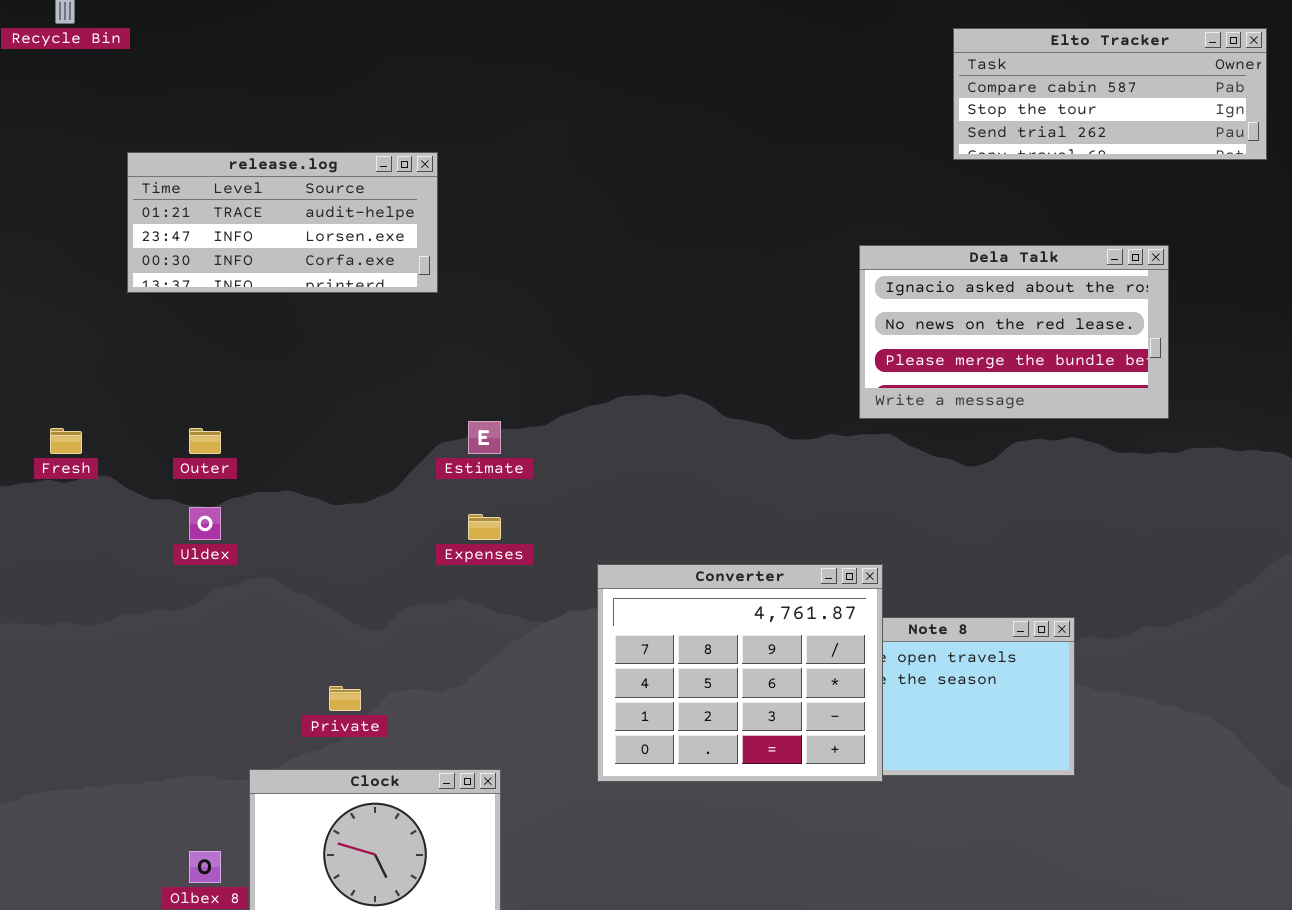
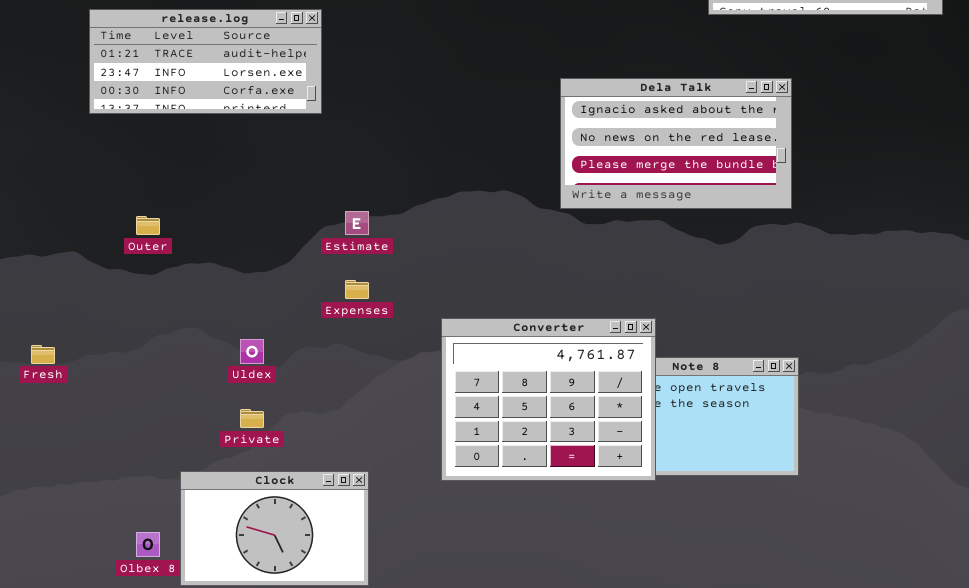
Dela Talk: [859,245,1169,419] -> [560,78,792,209], moved
Fresh: [50,428,82,454] -> [31,345,55,364], moved
Uldex: [189,507,221,540] -> [240,339,264,364], moved

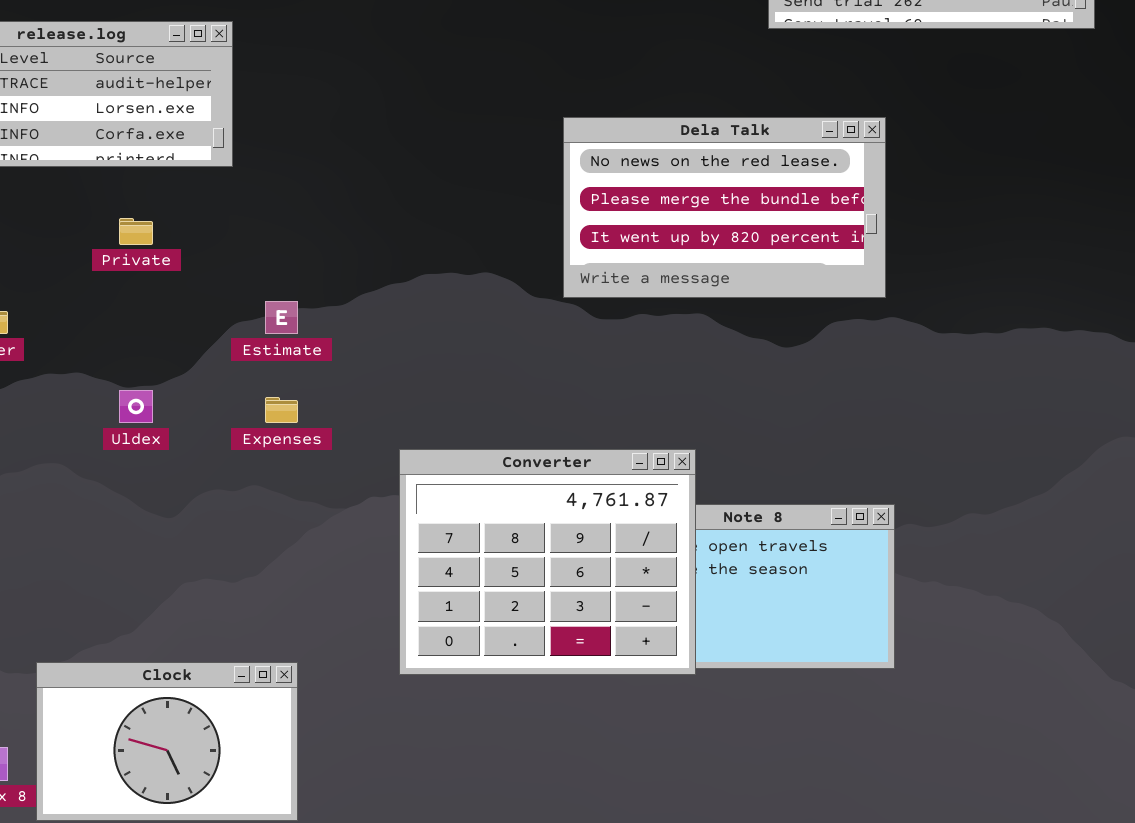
Dela Talk: [560,78,792,209] -> [563,117,886,298], scrolled down 1 row
Uldex: [240,339,264,364] -> [119,390,153,423], moved
Private: [240,409,264,428] -> [119,218,153,245], moved

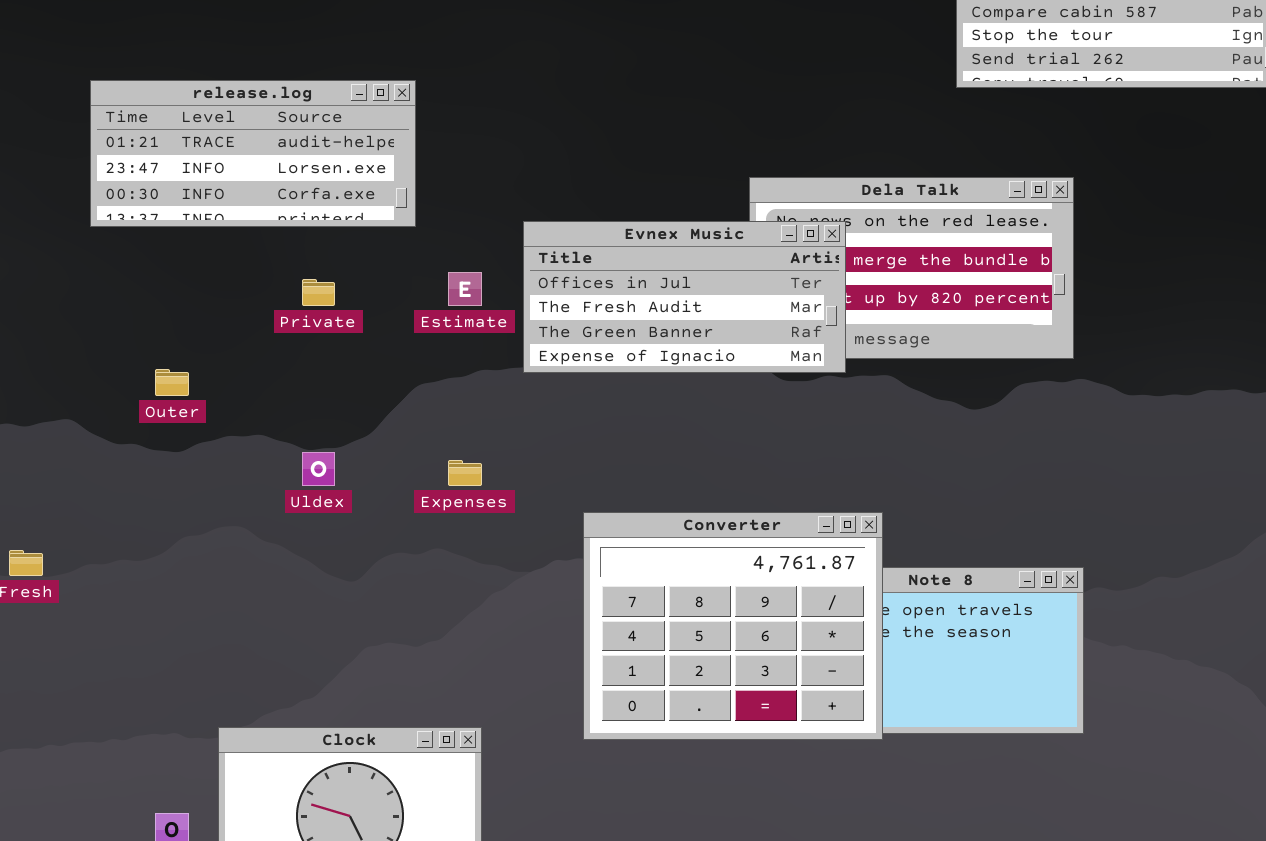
Evnex Music: none -> [523,221,846,373], opened
Estimate: [265,301,298,334] -> [448,272,482,306], moved

